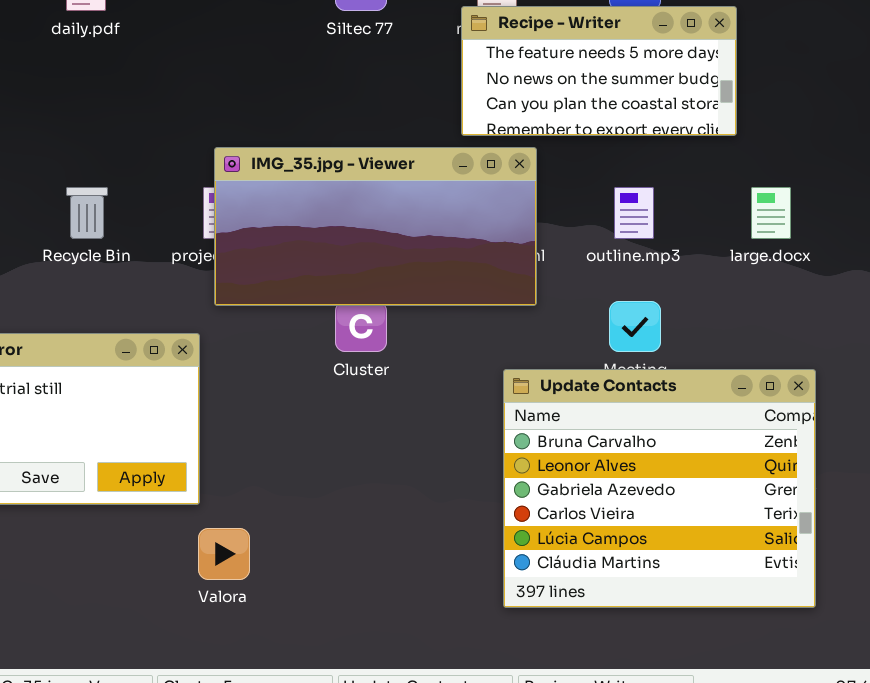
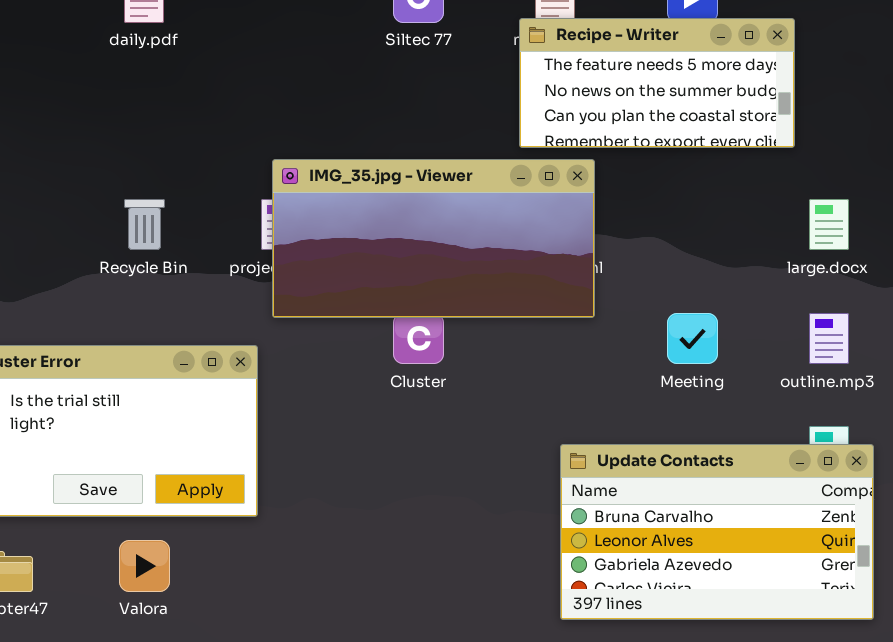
outline.mp3: [614,187,654,239] -> [809,313,849,364], moved
Update Contacts: [503,369,816,608] -> [560,444,874,620], resized
Valora: [198,528,250,580] -> [119,540,170,592], moved

